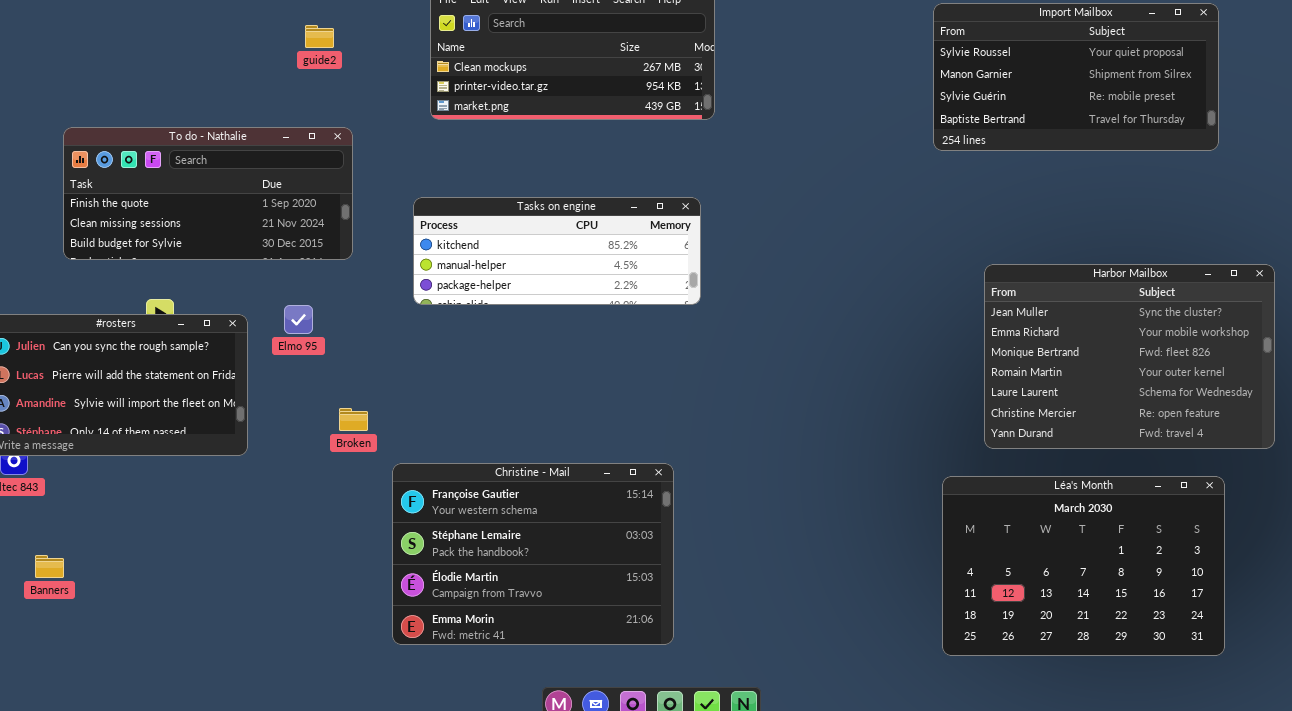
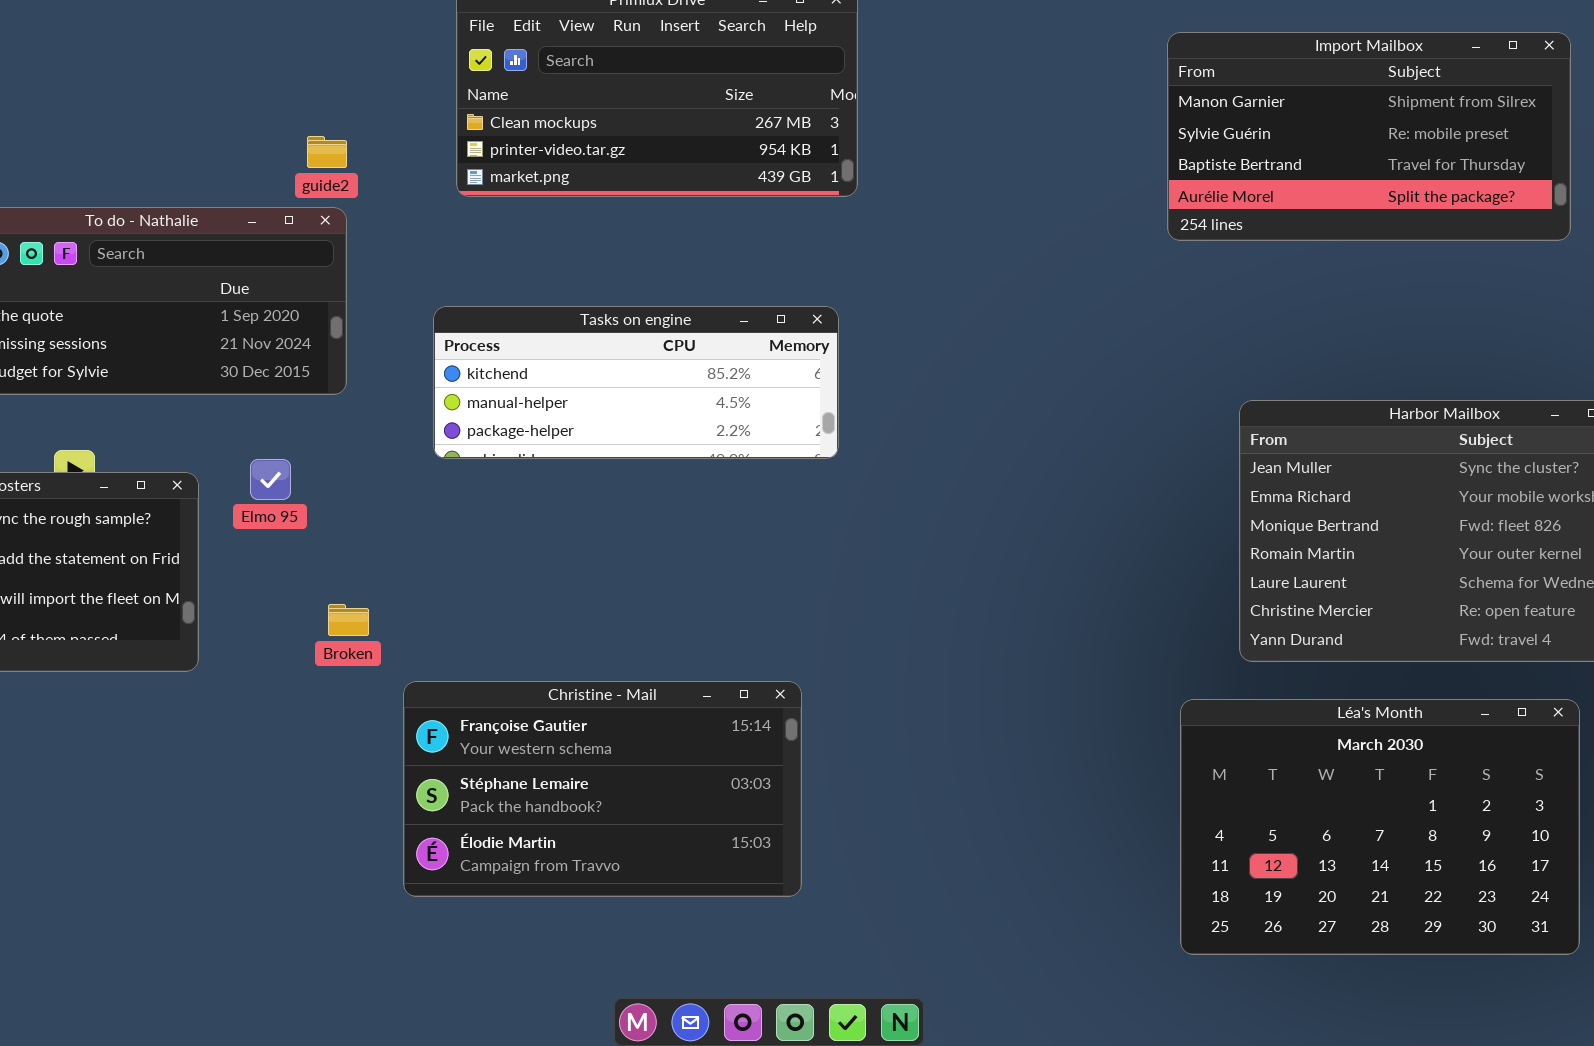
Import Mailbox: [933,3,1219,151] -> [1167,32,1571,241], scrolled down 1 row
guide2: [305,25,334,48] -> [307,136,347,168], moved
Christine - Mail: [392,463,674,645] -> [403,681,802,897], resized

